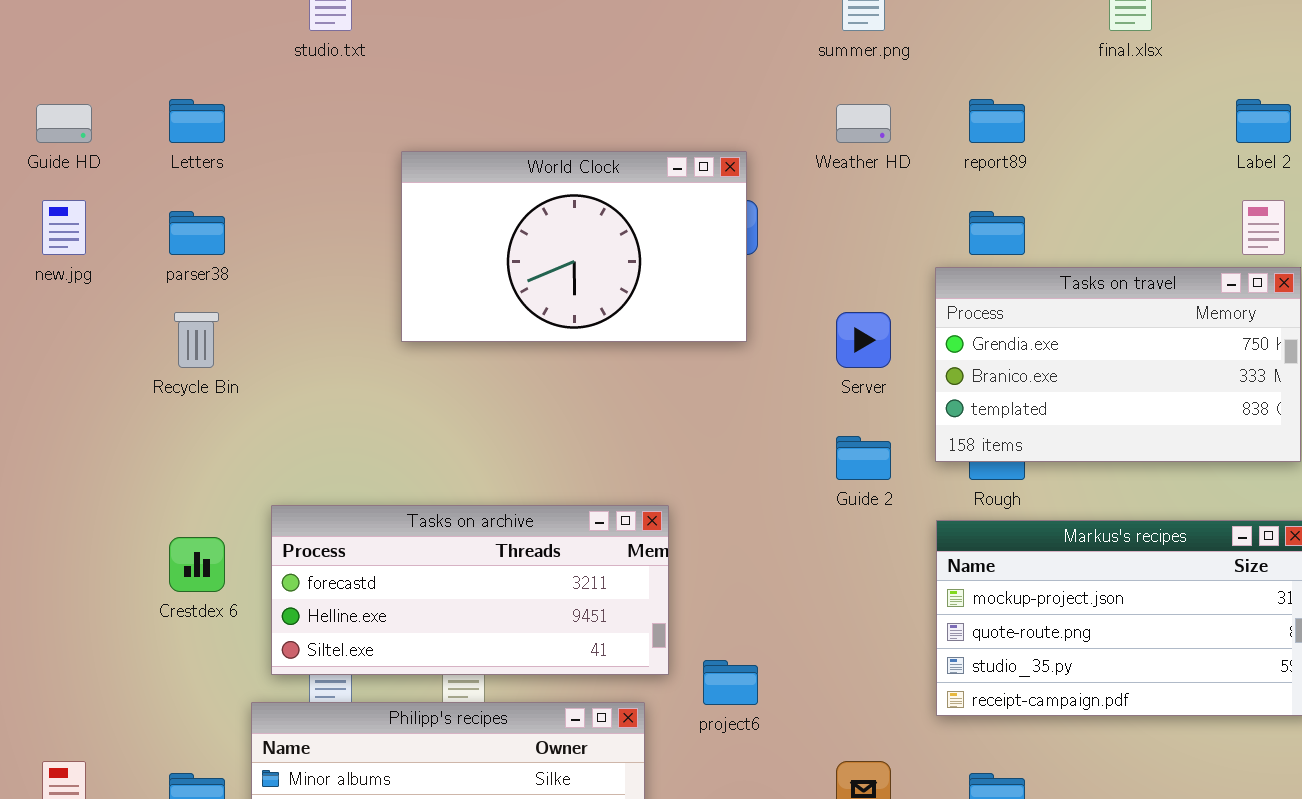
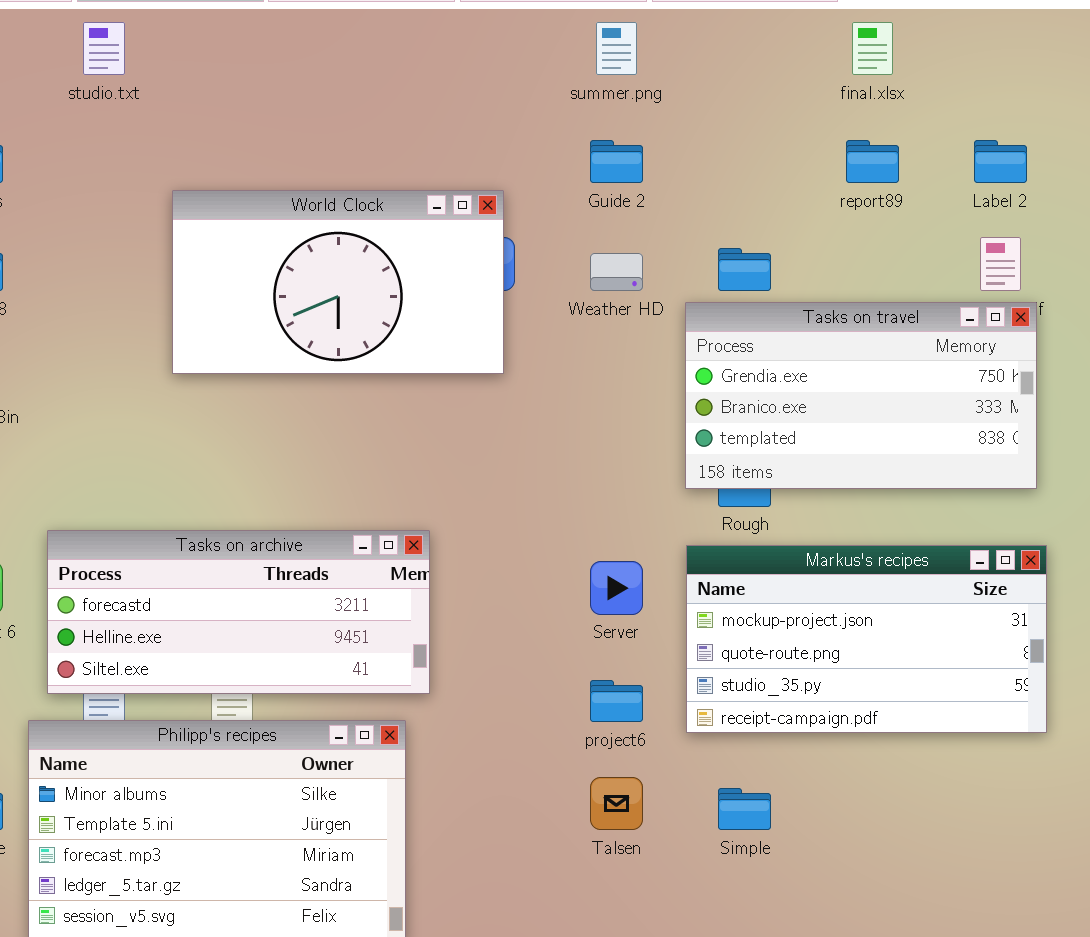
report89: [969,99,1025,143] -> [846,140,899,183], moved
Weather HD: [836,104,891,143] -> [590,253,643,291], moved
Server: [836,312,891,368] -> [590,561,643,615], moved
Guide 2: [836,436,891,480] -> [590,140,643,183], moved
project6: [703,660,758,705] -> [590,680,643,722], moved

